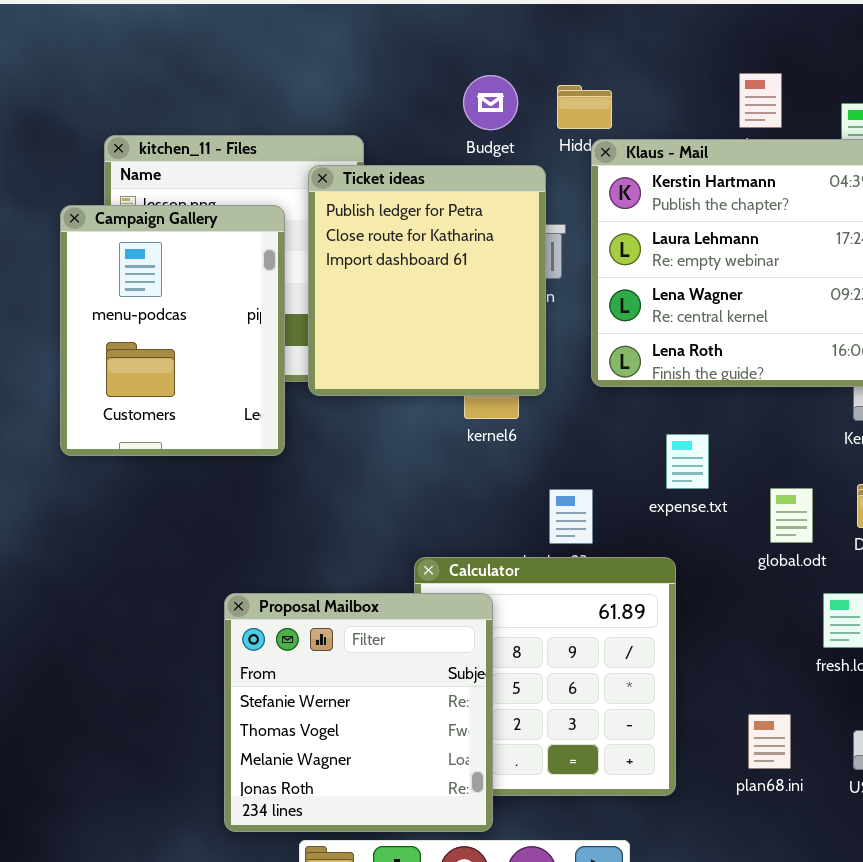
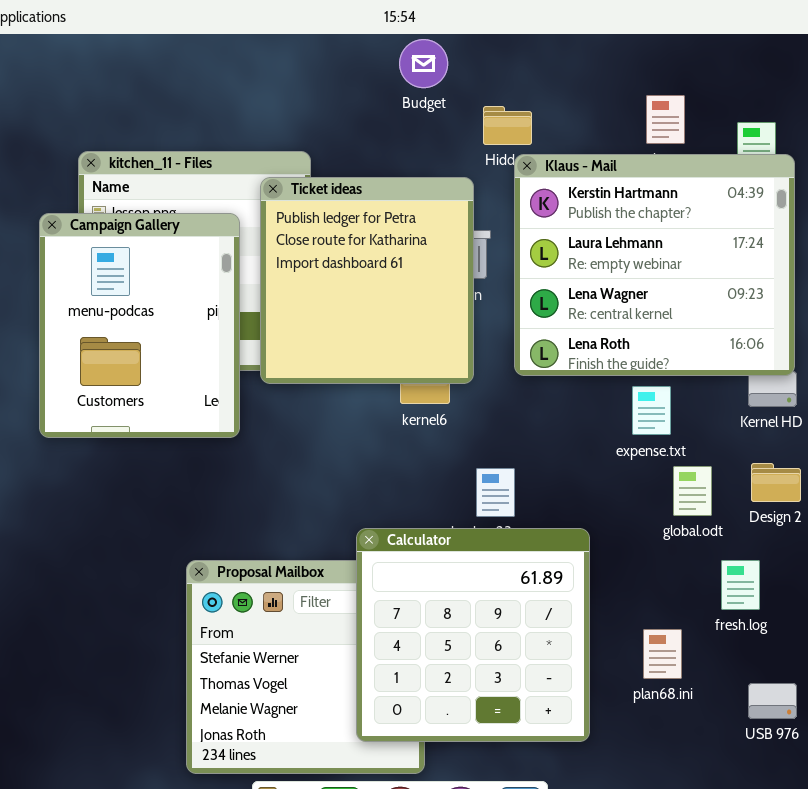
Budget: [463,75,518,130] -> [399,39,448,88], moved
expense.txt: [666,434,709,489] -> [632,386,671,435], moved
Calculator: [414,557,676,796] -> [356,528,590,742], raised
plan68.ini: [748,714,791,769] -> [643,629,682,679], moved

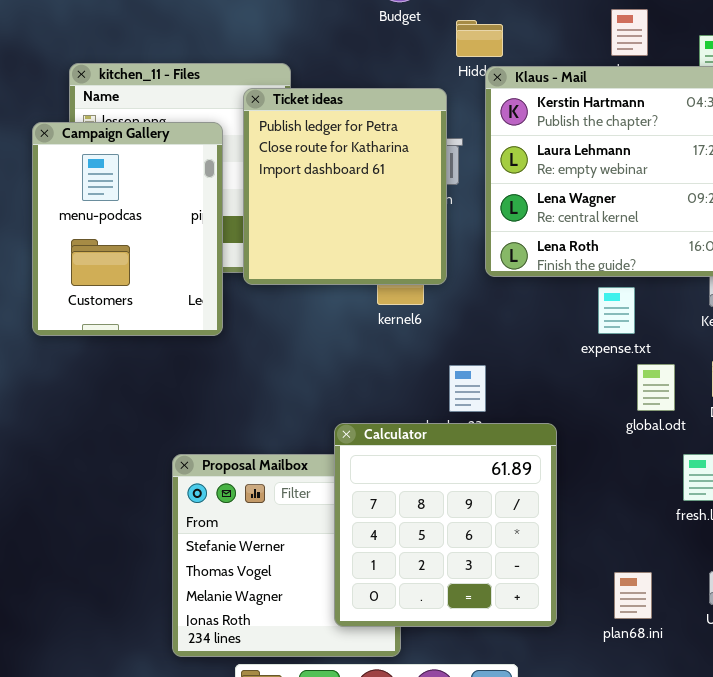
plan68.ini: [643,629,682,679] -> [614,572,652,619], moved

